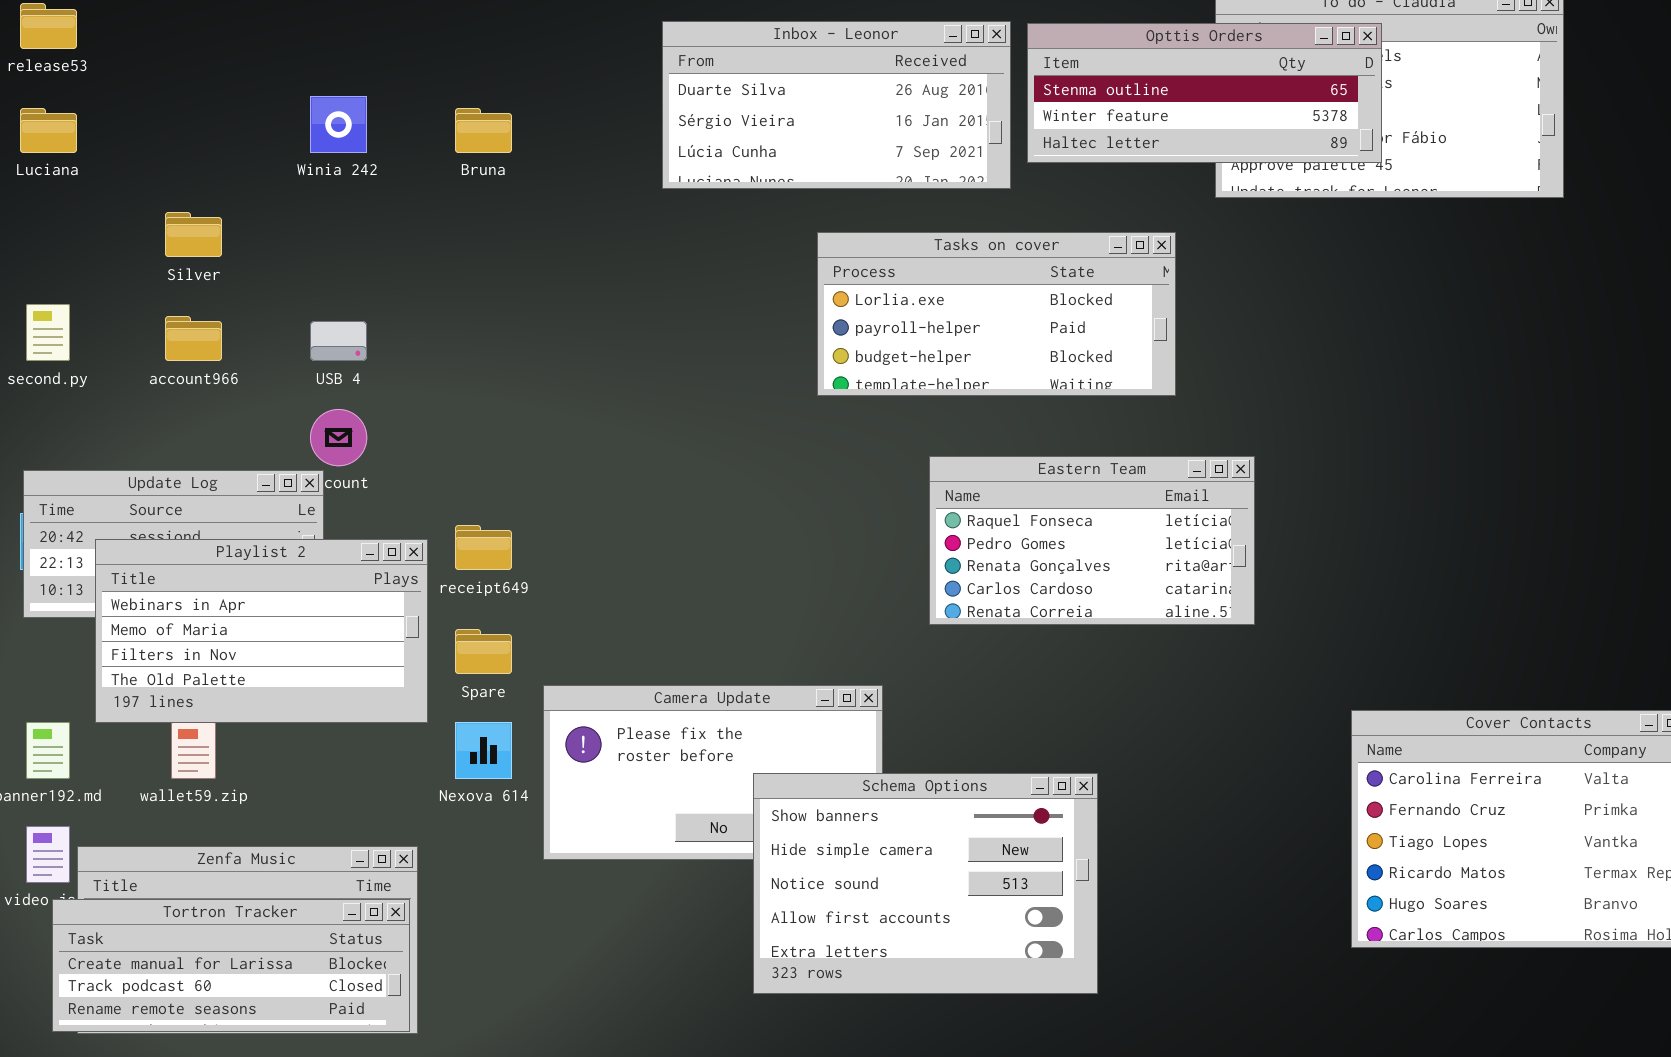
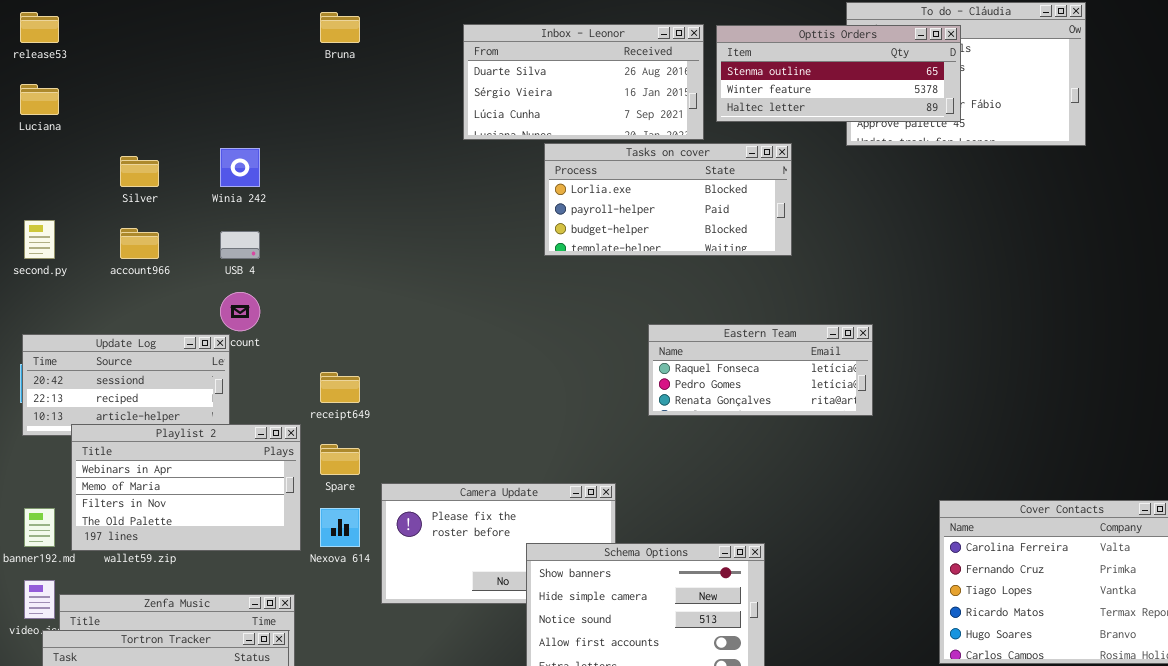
Winia 242: [310,96,367,153] -> [220,148,260,187], moved
Bruna: [455,108,512,153] -> [320,12,360,43], moved
Tasks on cover: [817,232,1176,396] -> [544,143,792,256], moved
Eastern Team: [929,456,1255,625] -> [648,324,873,416], resized
Playlist 2: [95,539,428,723] -> [71,424,301,551], moved

